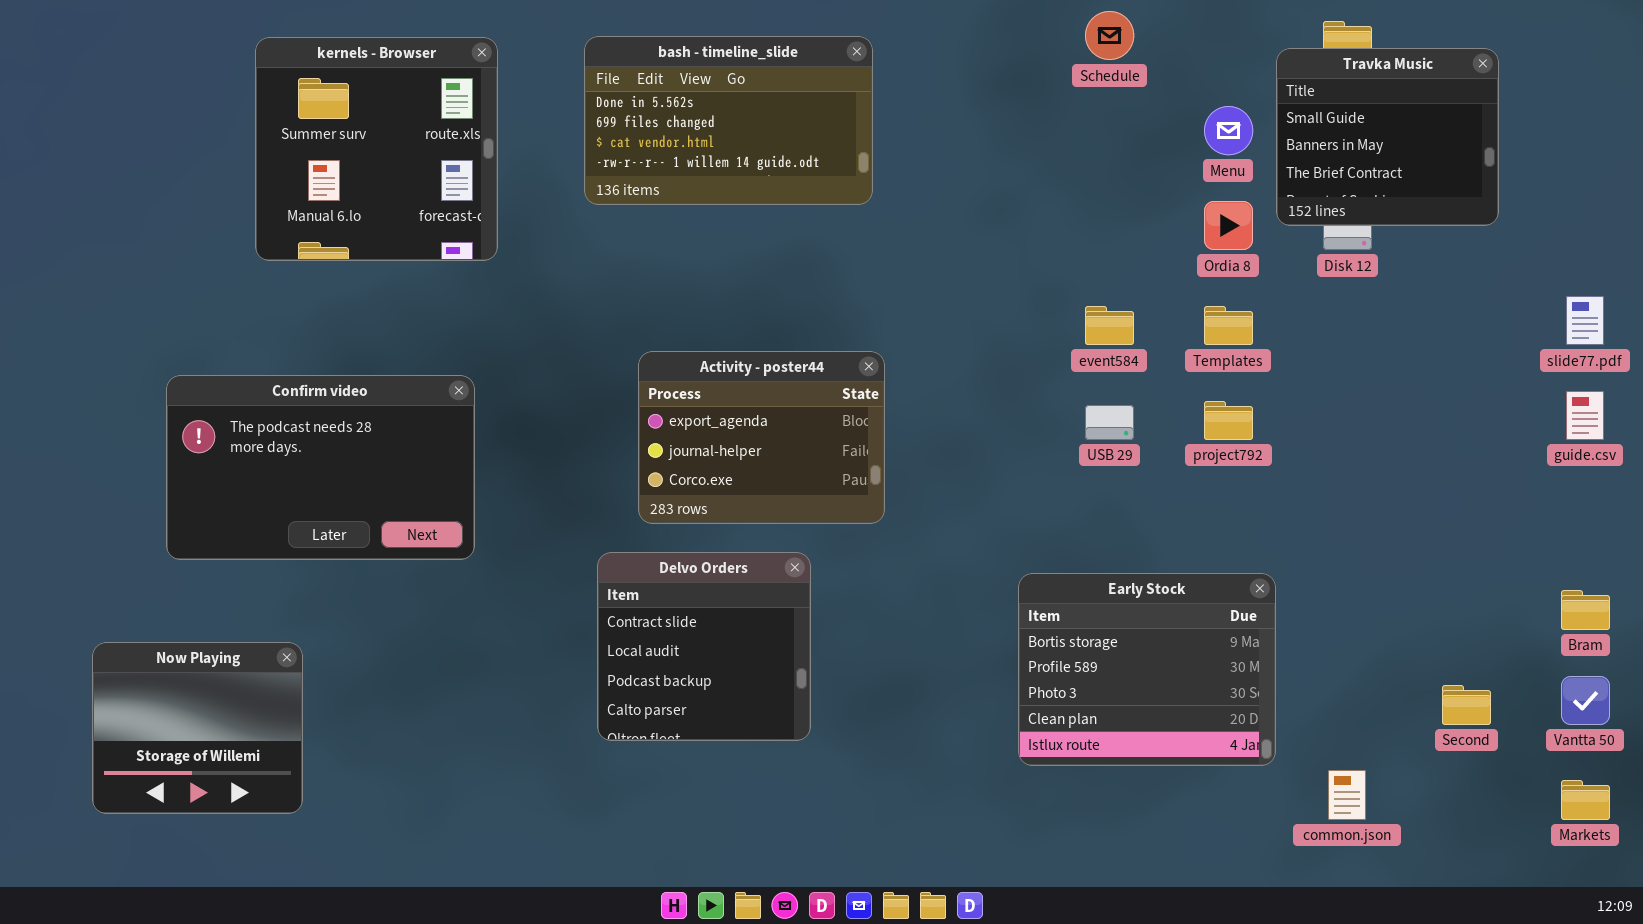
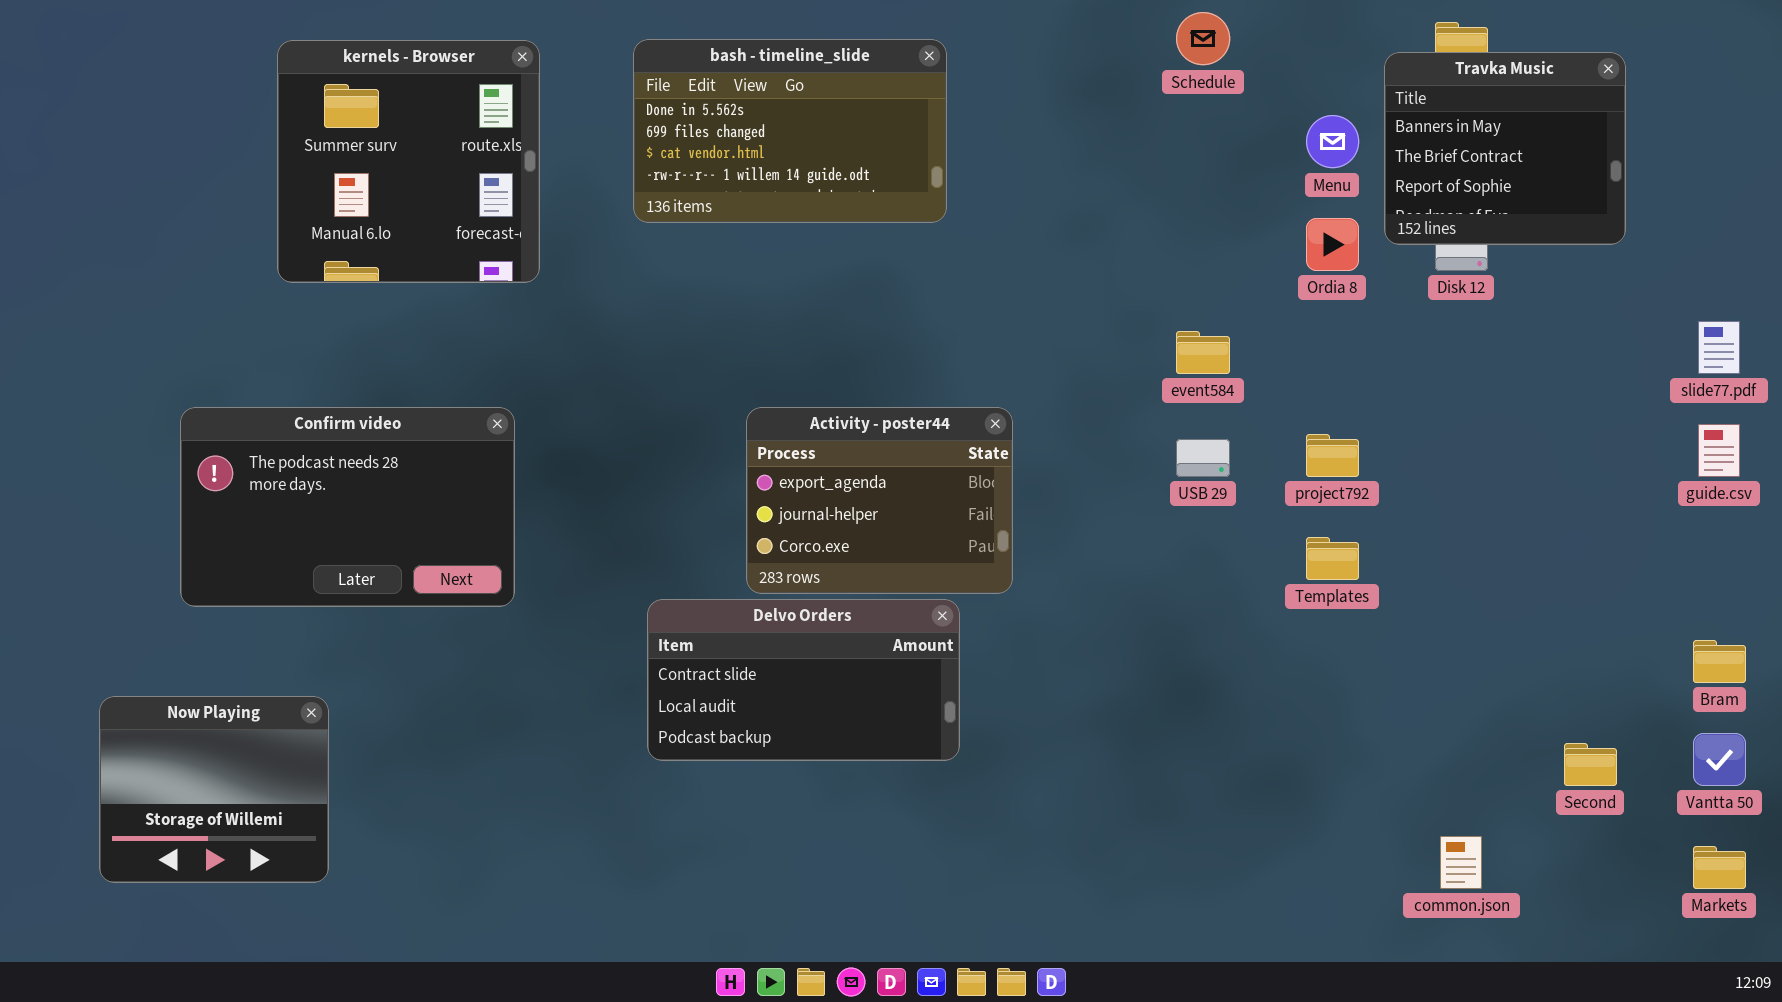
Travka Music: [1276,48,1499,226] -> [1384,52,1626,245], scrolled down 1 row
Templates: [1204,306,1253,345] -> [1306,537,1359,580], moved
Activity - poster44: [638,351,885,524] -> [746,407,1013,594], moved
Delvo Orders: [597,552,811,741] -> [647,599,960,761], resized
Early Stock: [1018,573,1276,766] -> none, closed

